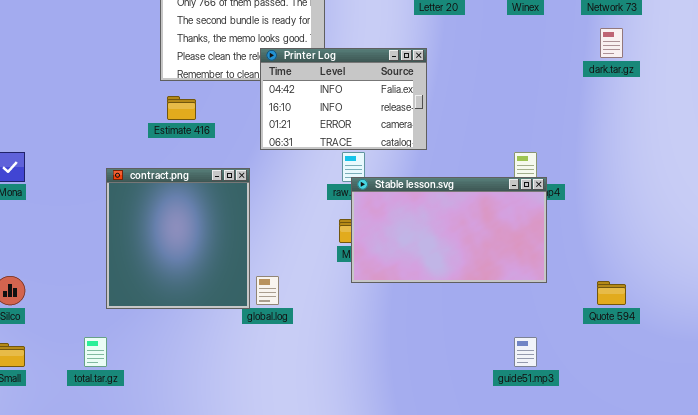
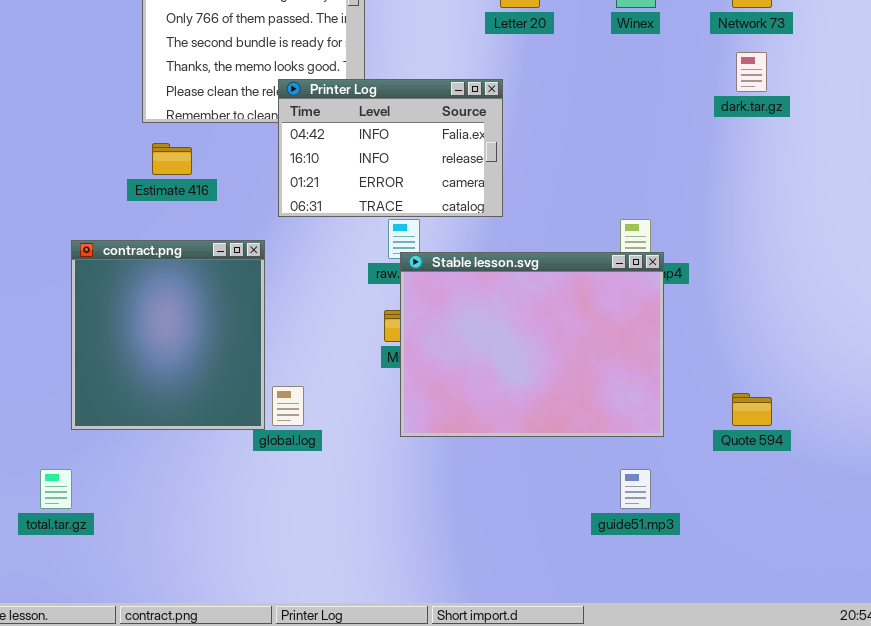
Stable lesson.svg: [351,177,547,283] -> [400,252,664,437], resized

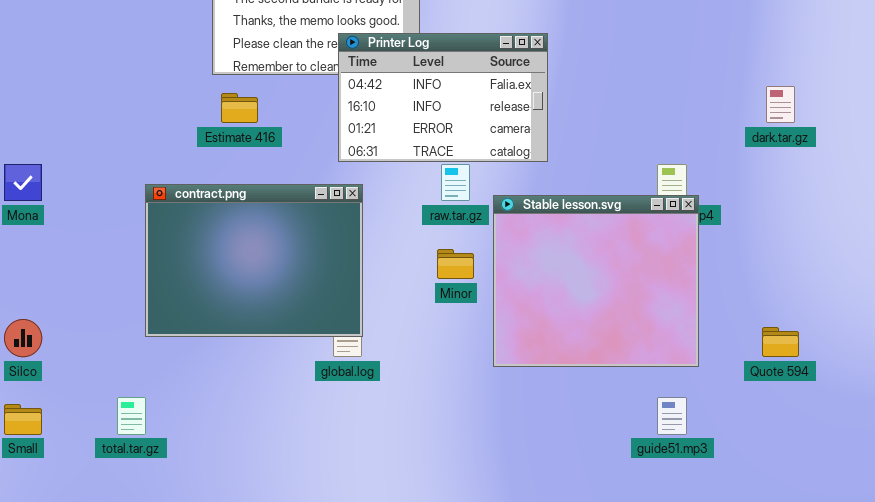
dark.tar.gz: [736,52,767,92] -> [766,86,795,123], moved
contract.png: [71,240,265,430] -> [145,184,363,337], resized
Stable lesson.svg: [400,252,664,437] -> [493,195,699,367], resized

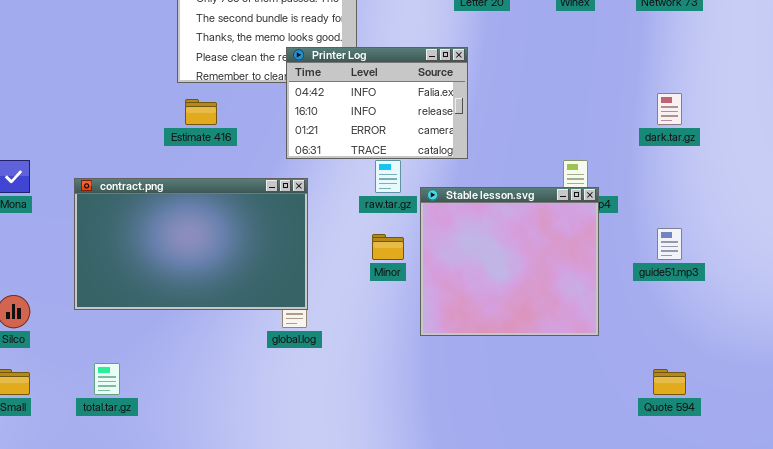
contract.png: [145,184,363,337] -> [74,178,308,310], resized
Quote 594: [762,327,799,357] -> [653,369,686,395], moved
guide51.mp3: [657,397,687,435] -> [657,228,682,260], moved

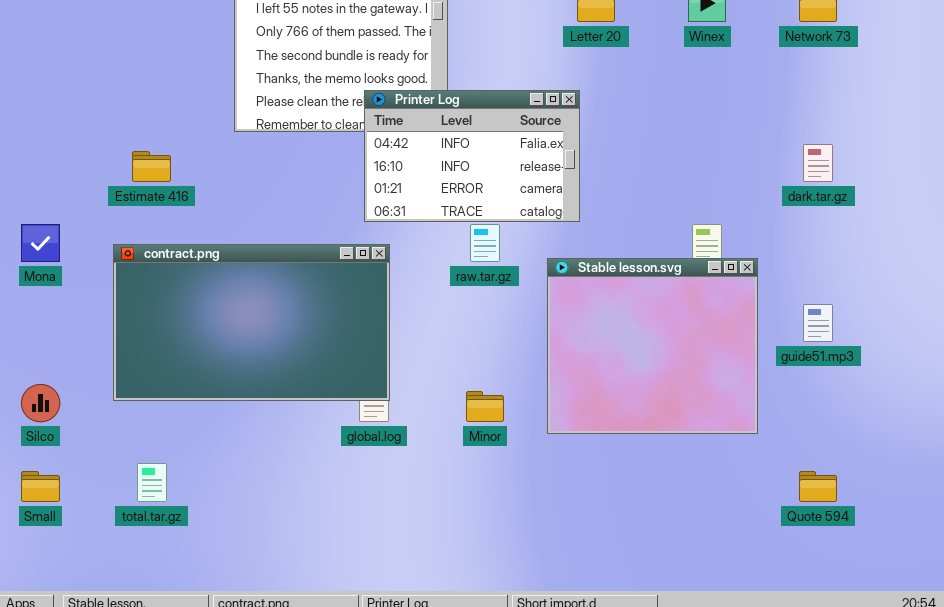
Estimate 416: [185,99,217,125] -> [132,151,171,182], moved
Stable lesson.svg: [420,187,599,336] -> [547,258,758,434], moved
Minor: [372,234,404,260] -> [466,391,504,422], moved

